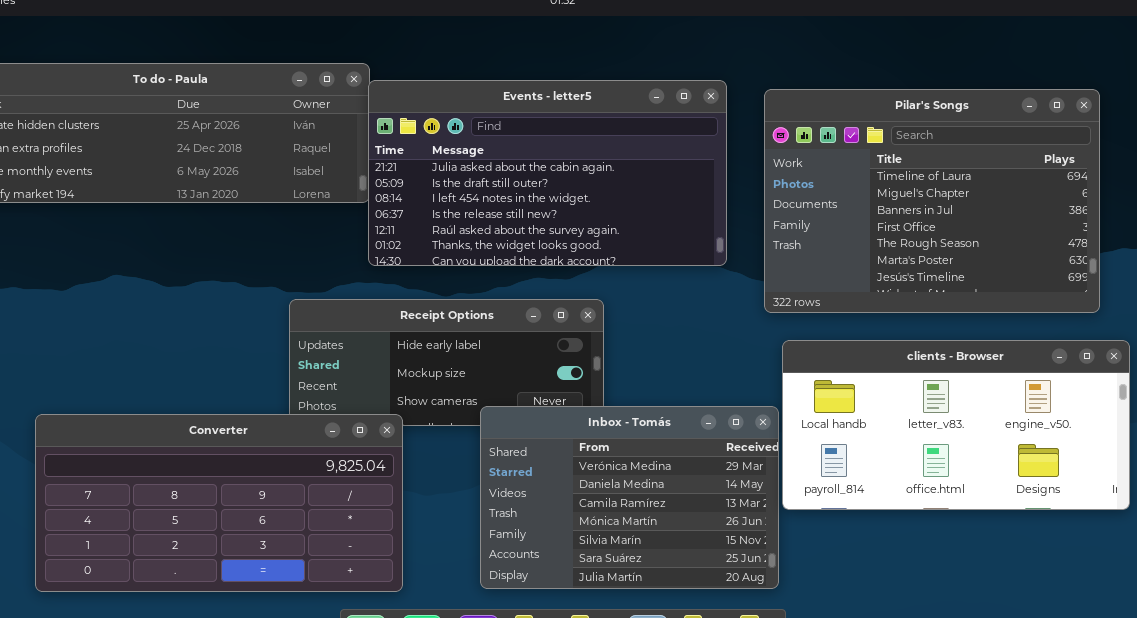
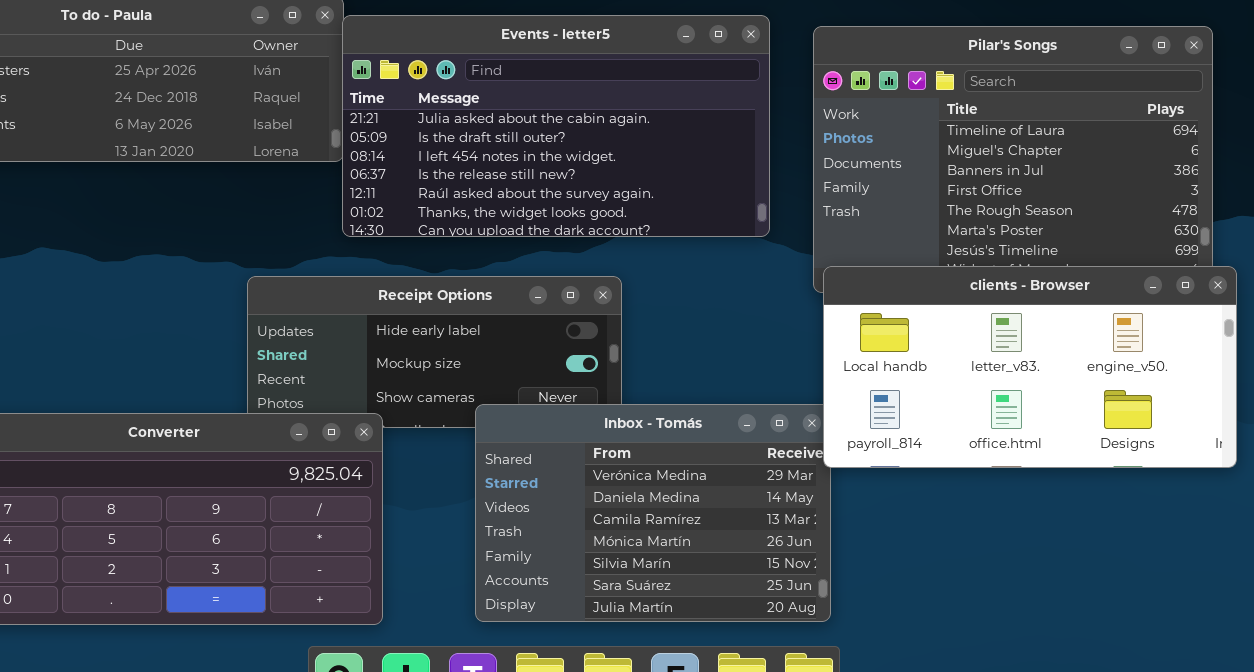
clients - Browser: [782,340,1130,510] -> [823,266,1237,468], moved

